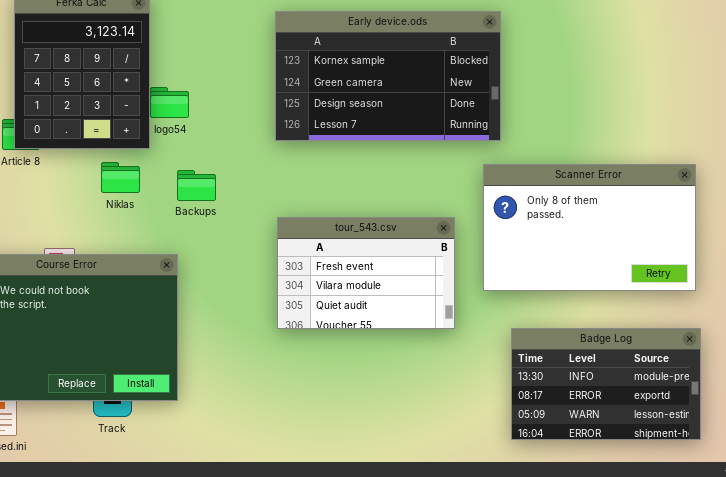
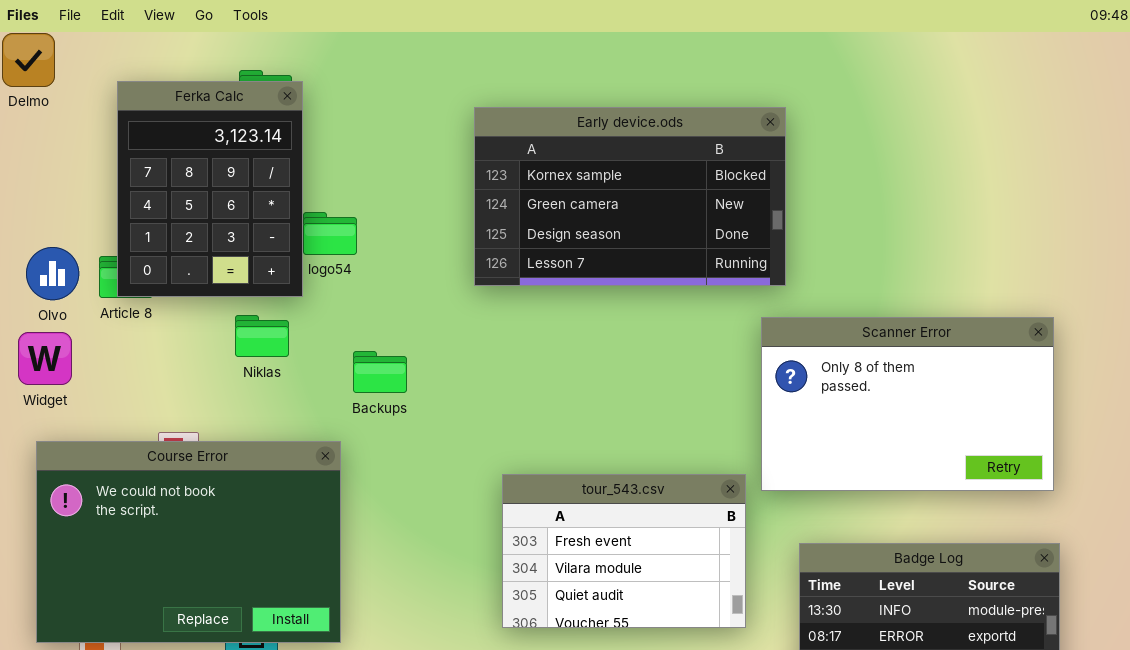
Backups: [177,170,216,201] -> [353,351,407,393], moved
tour_543.csv: [277,217,455,329] -> [502,474,746,628], moved

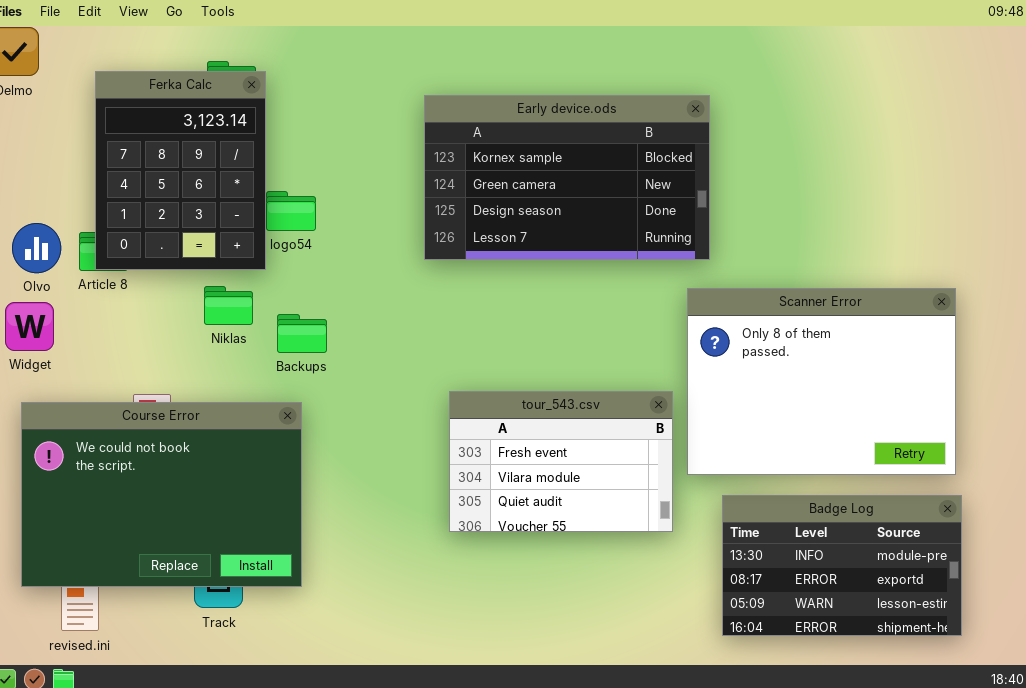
Scanner Error: [761,317,1054,491] -> [687,288,956,475], resized
Backups: [353,351,407,393] -> [277,314,327,353], moved
tour_543.csv: [502,474,746,628] -> [449,391,673,532], moved

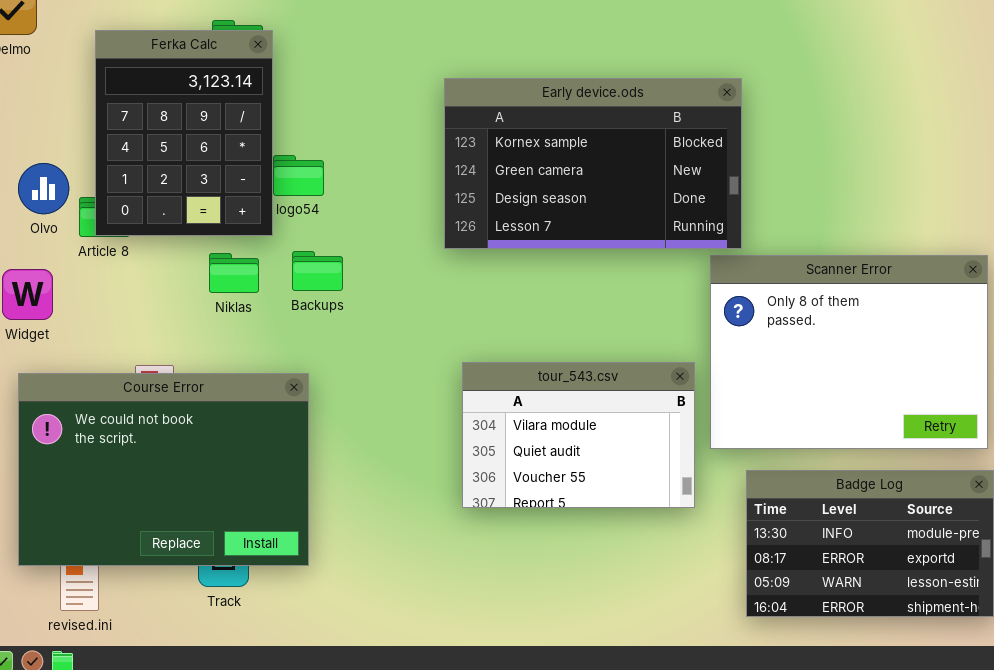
Early device.ods: [424,95,710,260] -> [444,78,742,249], moved
Olvo: [12,223,61,273] -> [18,163,69,214], moved
Backups: [277,314,327,353] -> [292,251,343,291], moved
tour_543.csv: [449,391,673,532] -> [462,362,695,508], scrolled down 1 row

